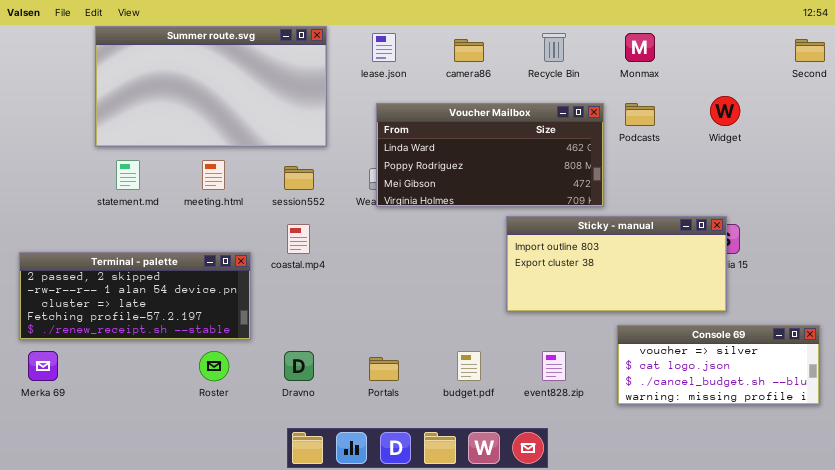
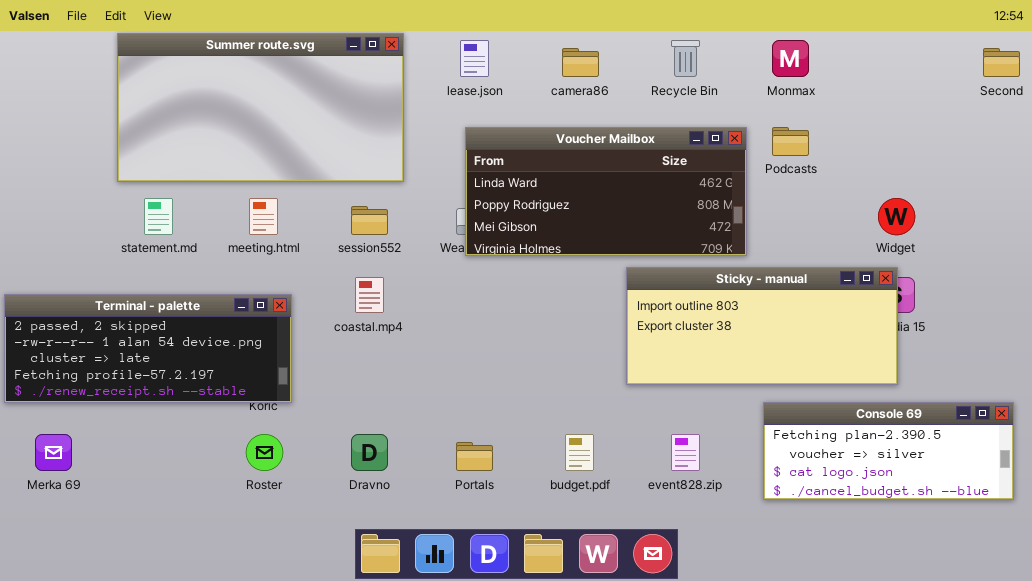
Widget: [710,96,740,126] -> [878,198,915,235], moved
Terminal - palette: [19,252,251,340] -> [4,294,292,403], moved
Console 69: [617,325,820,405] -> [763,402,1014,500], scrolled up 1 row

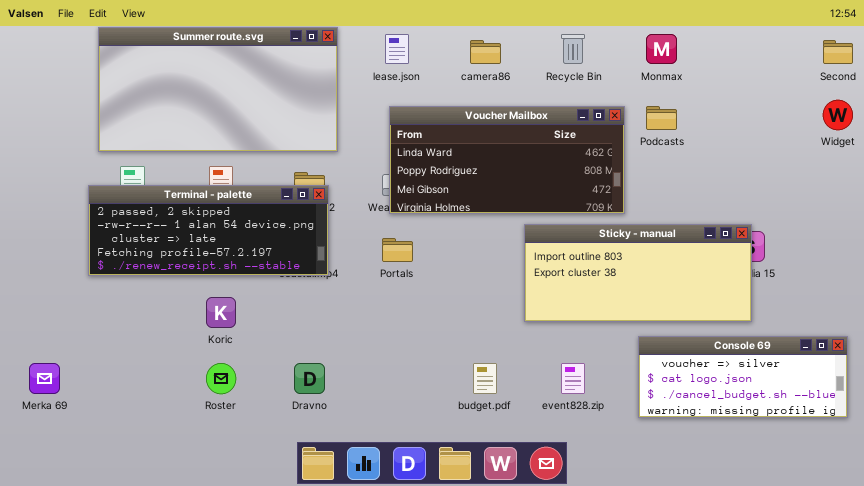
Widget: [878,198,915,235] -> [823,100,853,130], moved
Terminal - palette: [4,294,292,403] -> [88,185,329,276], moved
Console 69: [763,402,1014,500] -> [638,336,848,418], scrolled down 1 row
Portals: [456,442,493,471] -> [382,238,413,262], moved

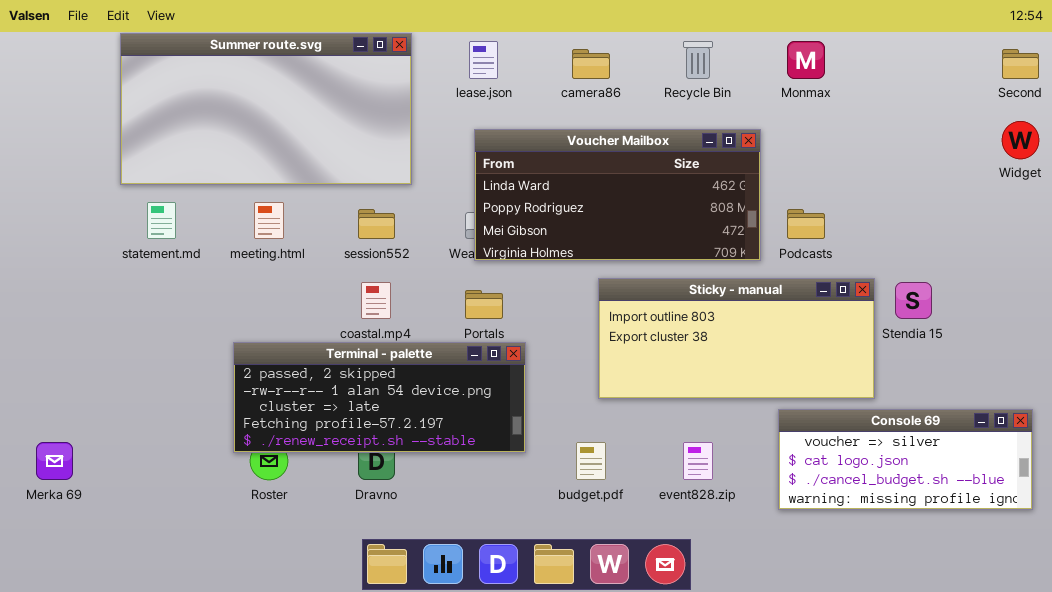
Podcasts: [646,106,677,130] -> [787,209,825,239], moved
Terminal - palette: [88,185,329,276] -> [233,342,526,453], moved
Sticky - manual: [524,224,752,322] -> [598,278,875,399], moved

